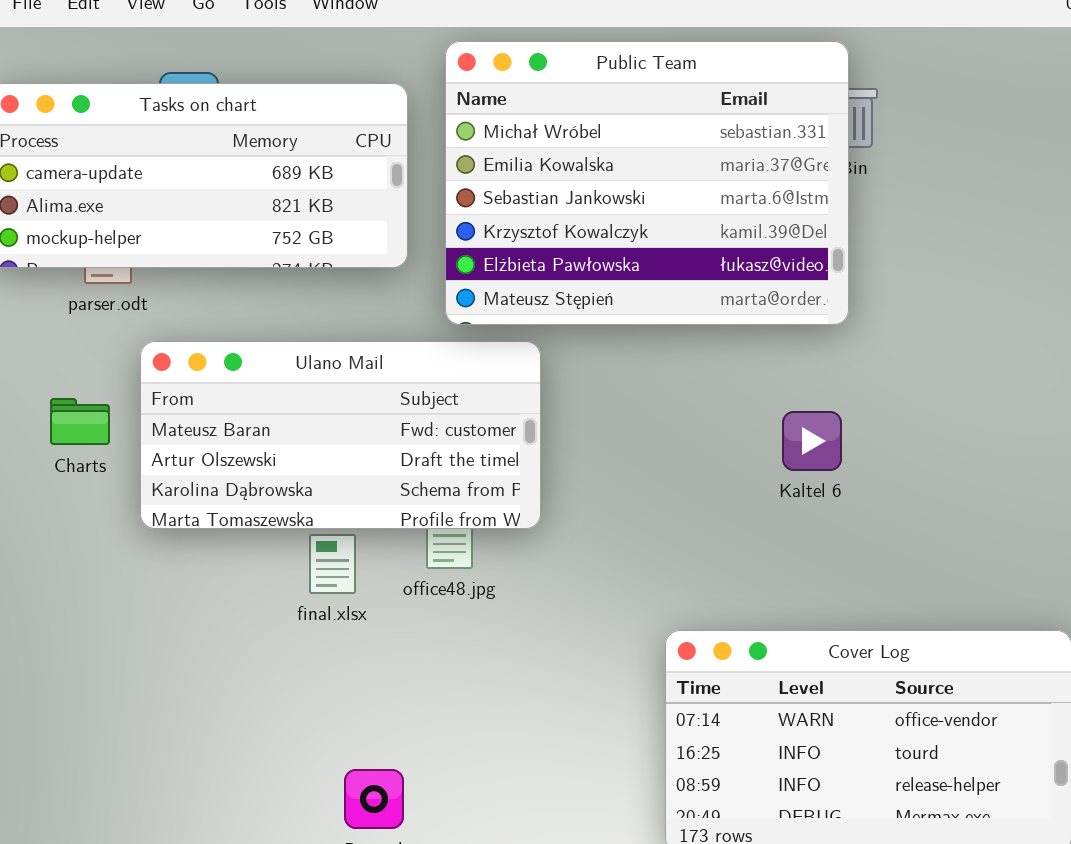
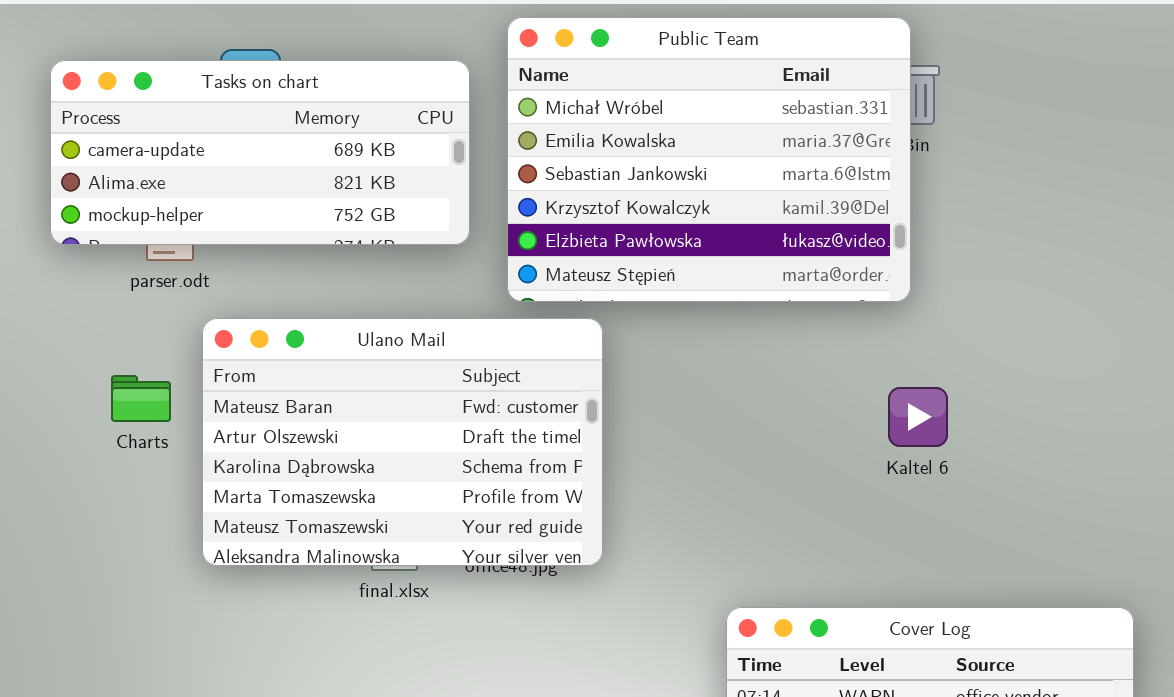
Ulano Mail: [140,341,541,529] -> [202,318,603,566], resized
Kaltel 6: [782,411,842,471] -> [888,387,948,447], moved

